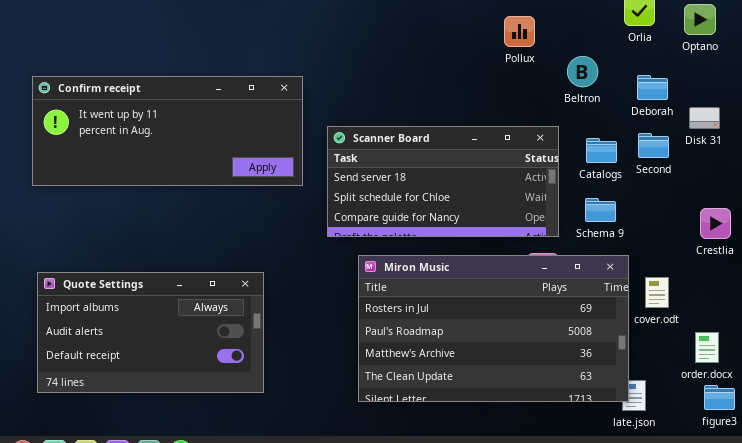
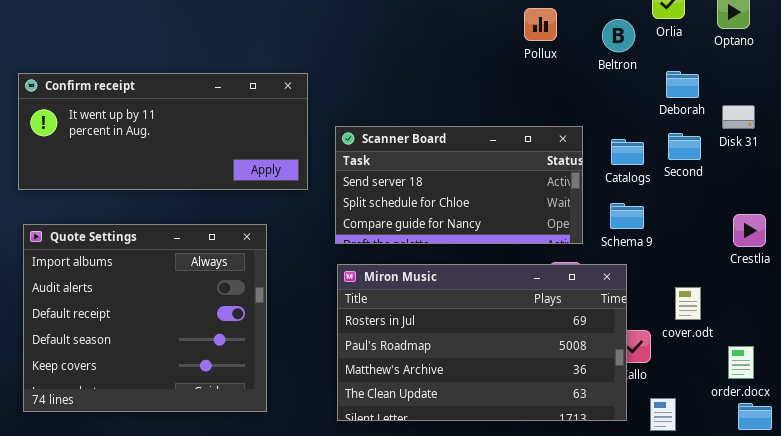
Beltron: [567,56,598,87] -> [602,19,635,52], moved
Miron Music: [358,255,629,402] -> [337,264,627,421], moved
Quote Settings: [37,272,264,393] -> [23,224,267,412], resized

